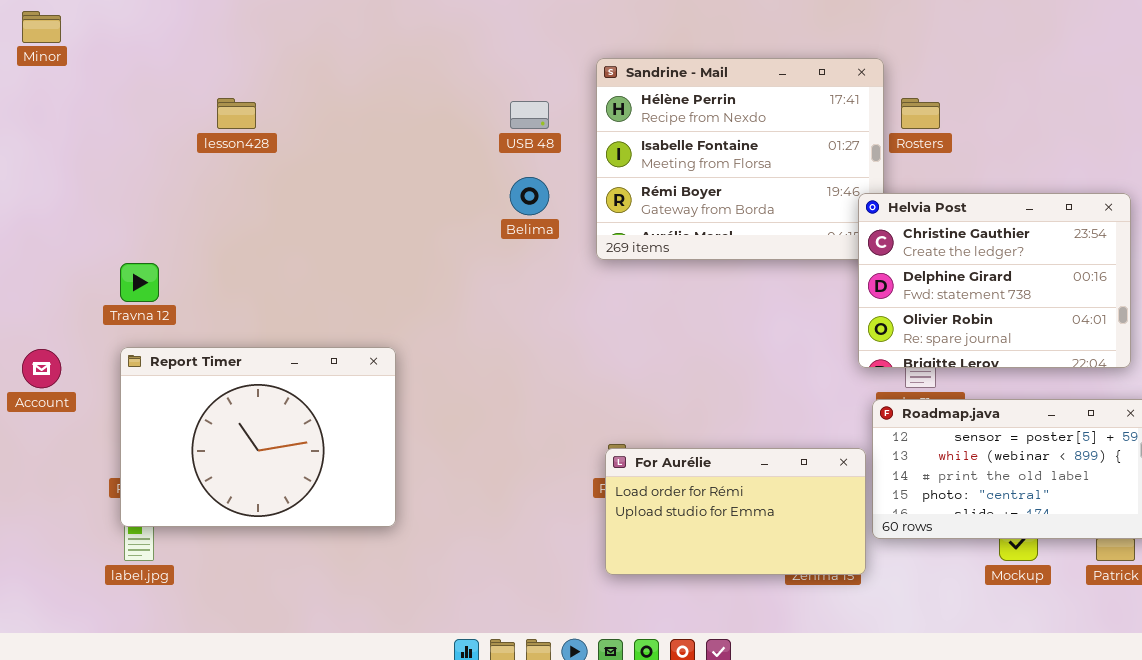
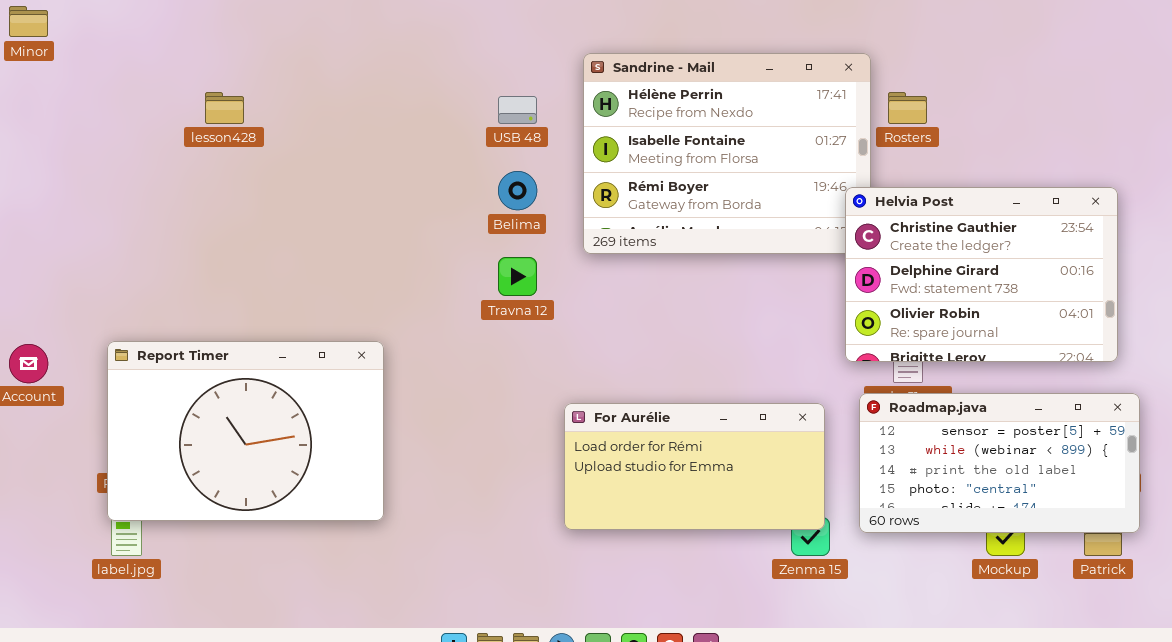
Travna 12: [120,263,159,302] -> [498,257,537,296], moved
For Aurélie: [605,448,866,575] -> [564,403,825,530], moved

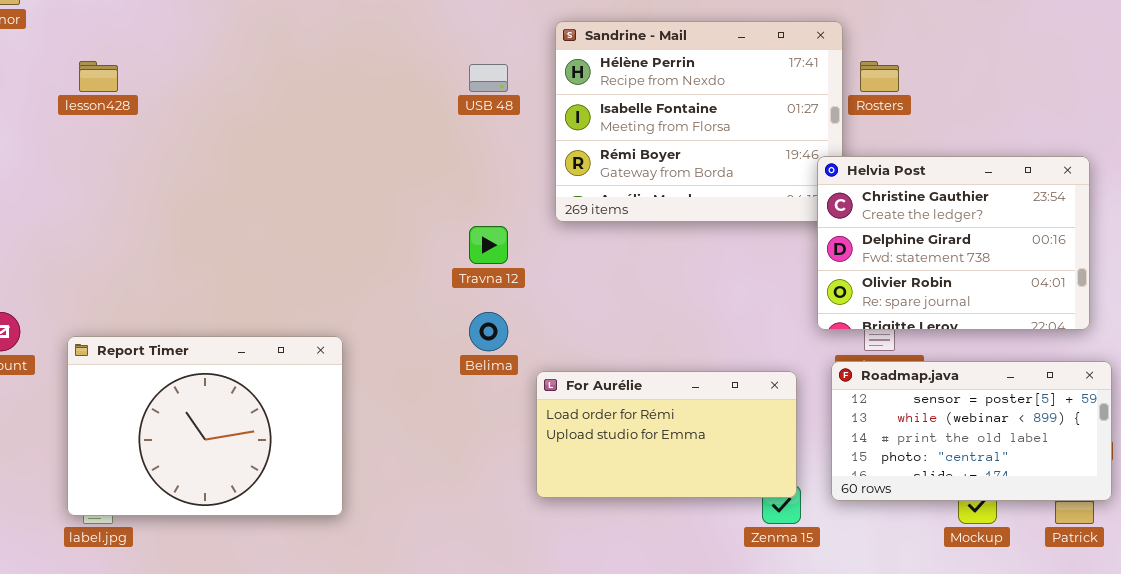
lesson428: [205,92,244,124] -> [79,61,118,92], moved
Belima: [498,171,537,210] -> [469,312,508,351], moved
Report Timer: [107,341,384,521] -> [67,336,343,516], moved

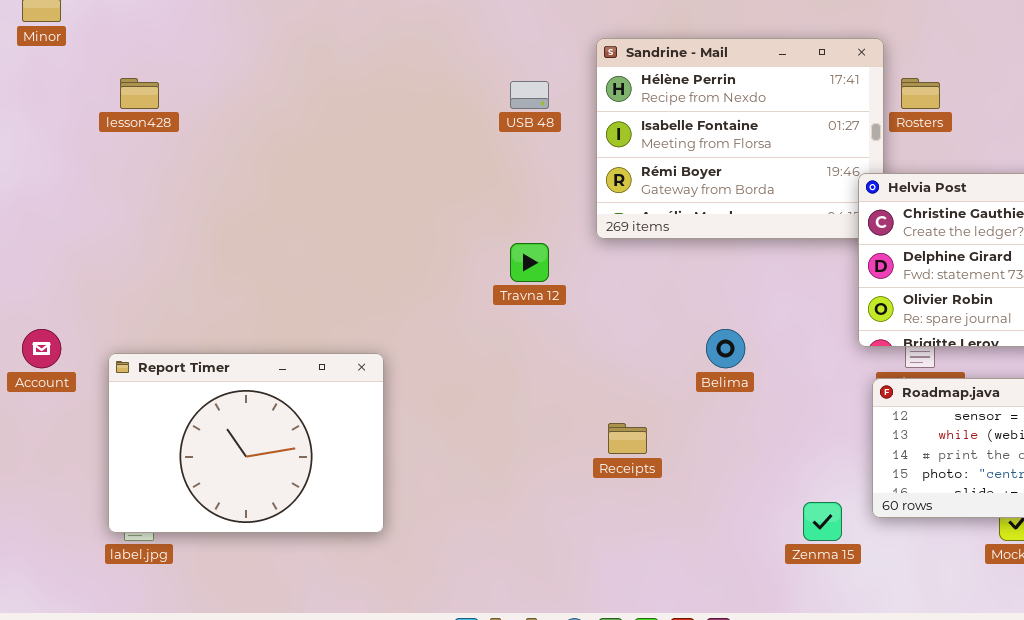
Belima: [469,312,508,351] -> [706,329,745,368], moved
For Aurélie: [536,371,797,498] -> none, closed

